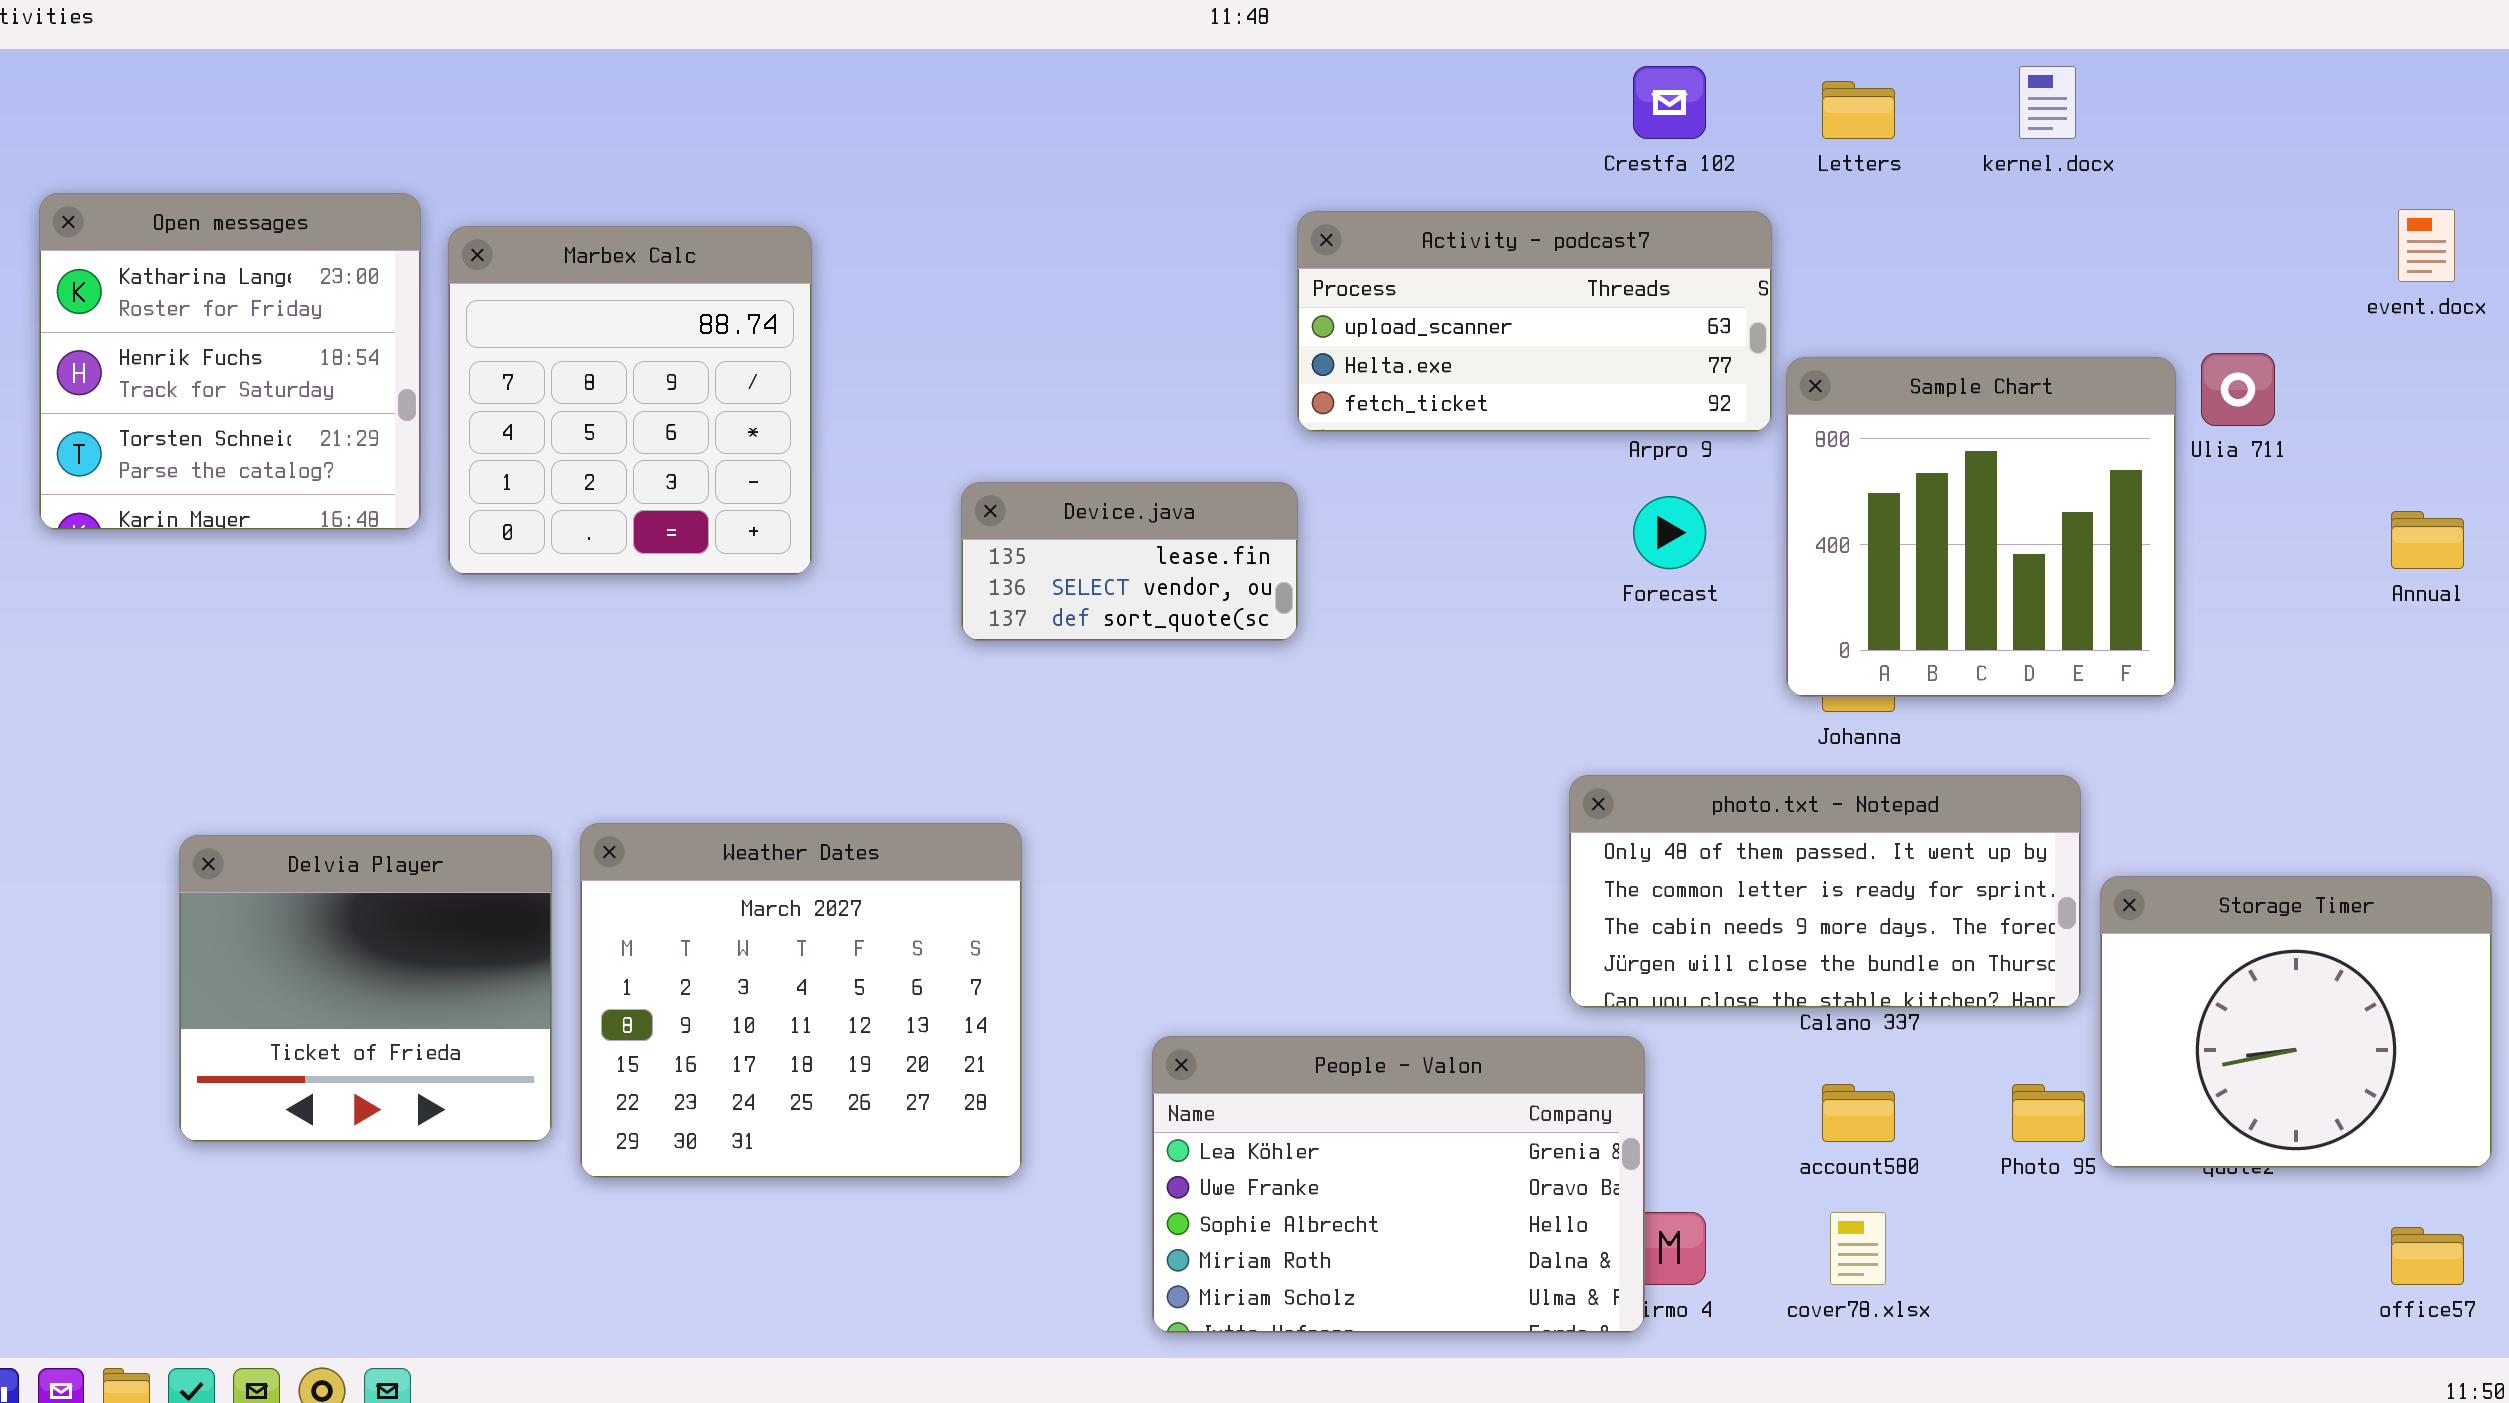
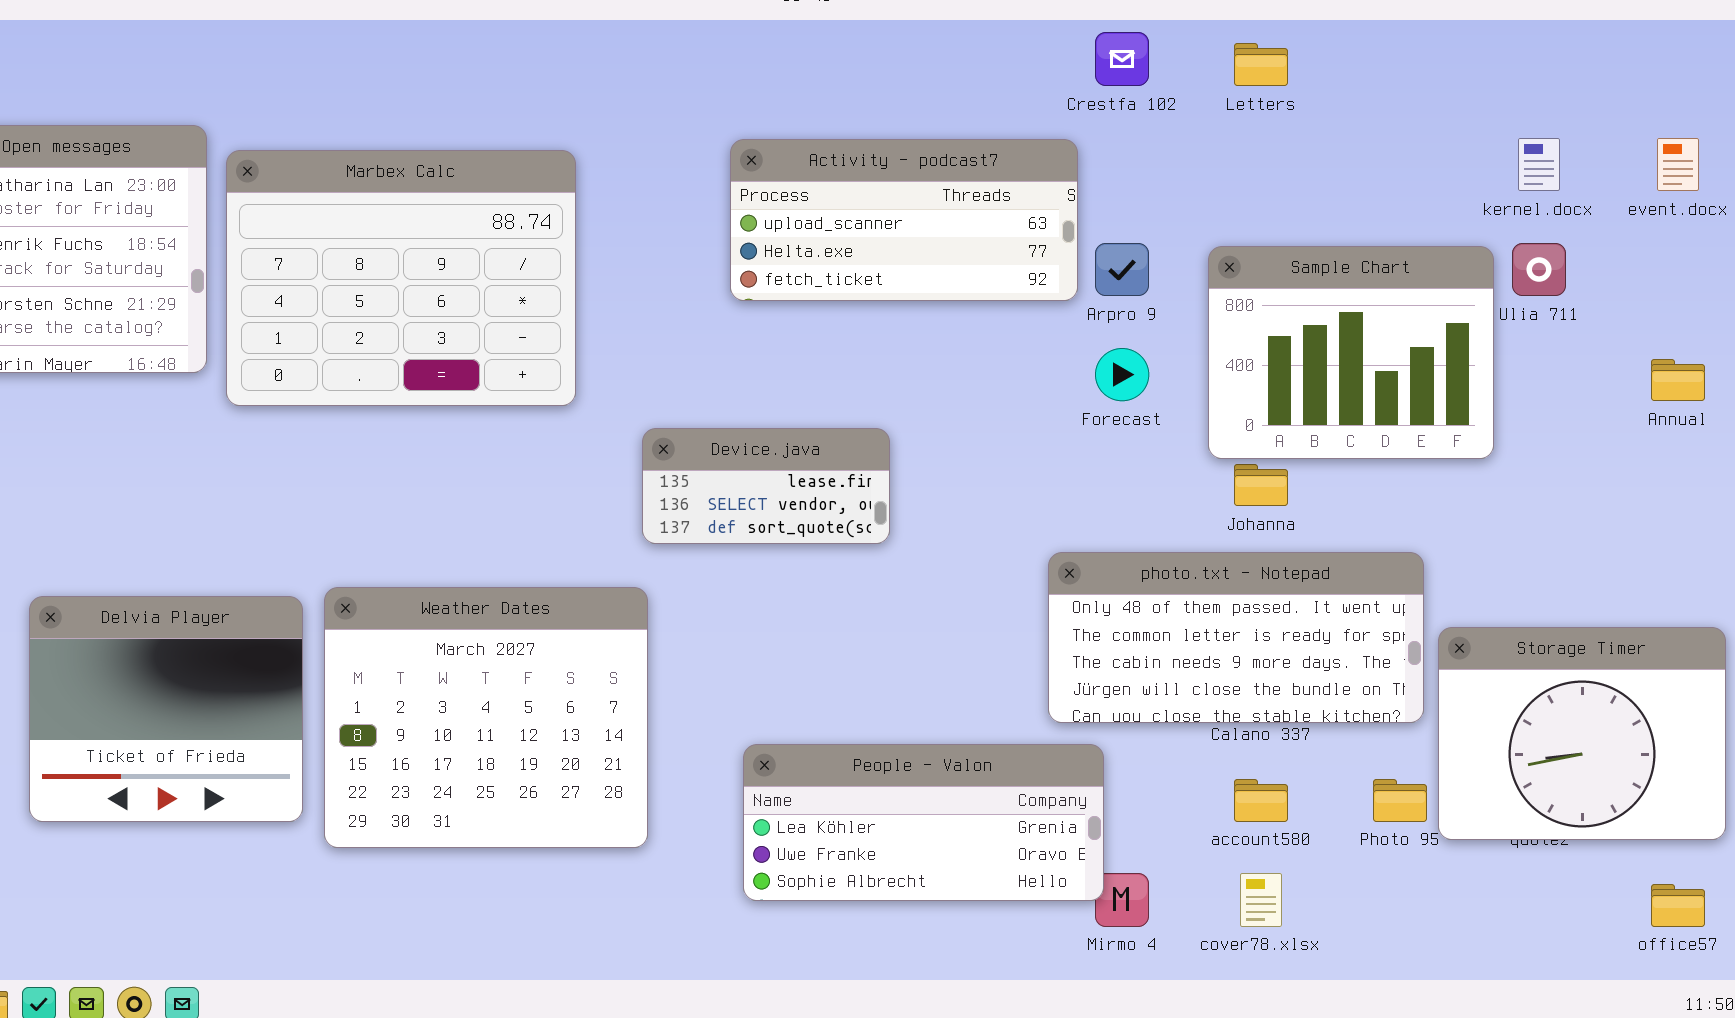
kernel.docx: [2019,66,2076,139] -> [1518,138,1560,191], moved
Activity - podcast7: [1297,211,1772,432] -> [730,139,1078,301], moved
Marbex Calc: [448,226,812,575] -> [226,150,576,406], resized
Sample Chart: [1786,357,2176,697] -> [1208,246,1494,459], resized
Device.java: [961,482,1298,641] -> [642,428,890,544], moved
People - Valon: [1152,1036,1645,1333] -> [743,744,1104,901], resized

